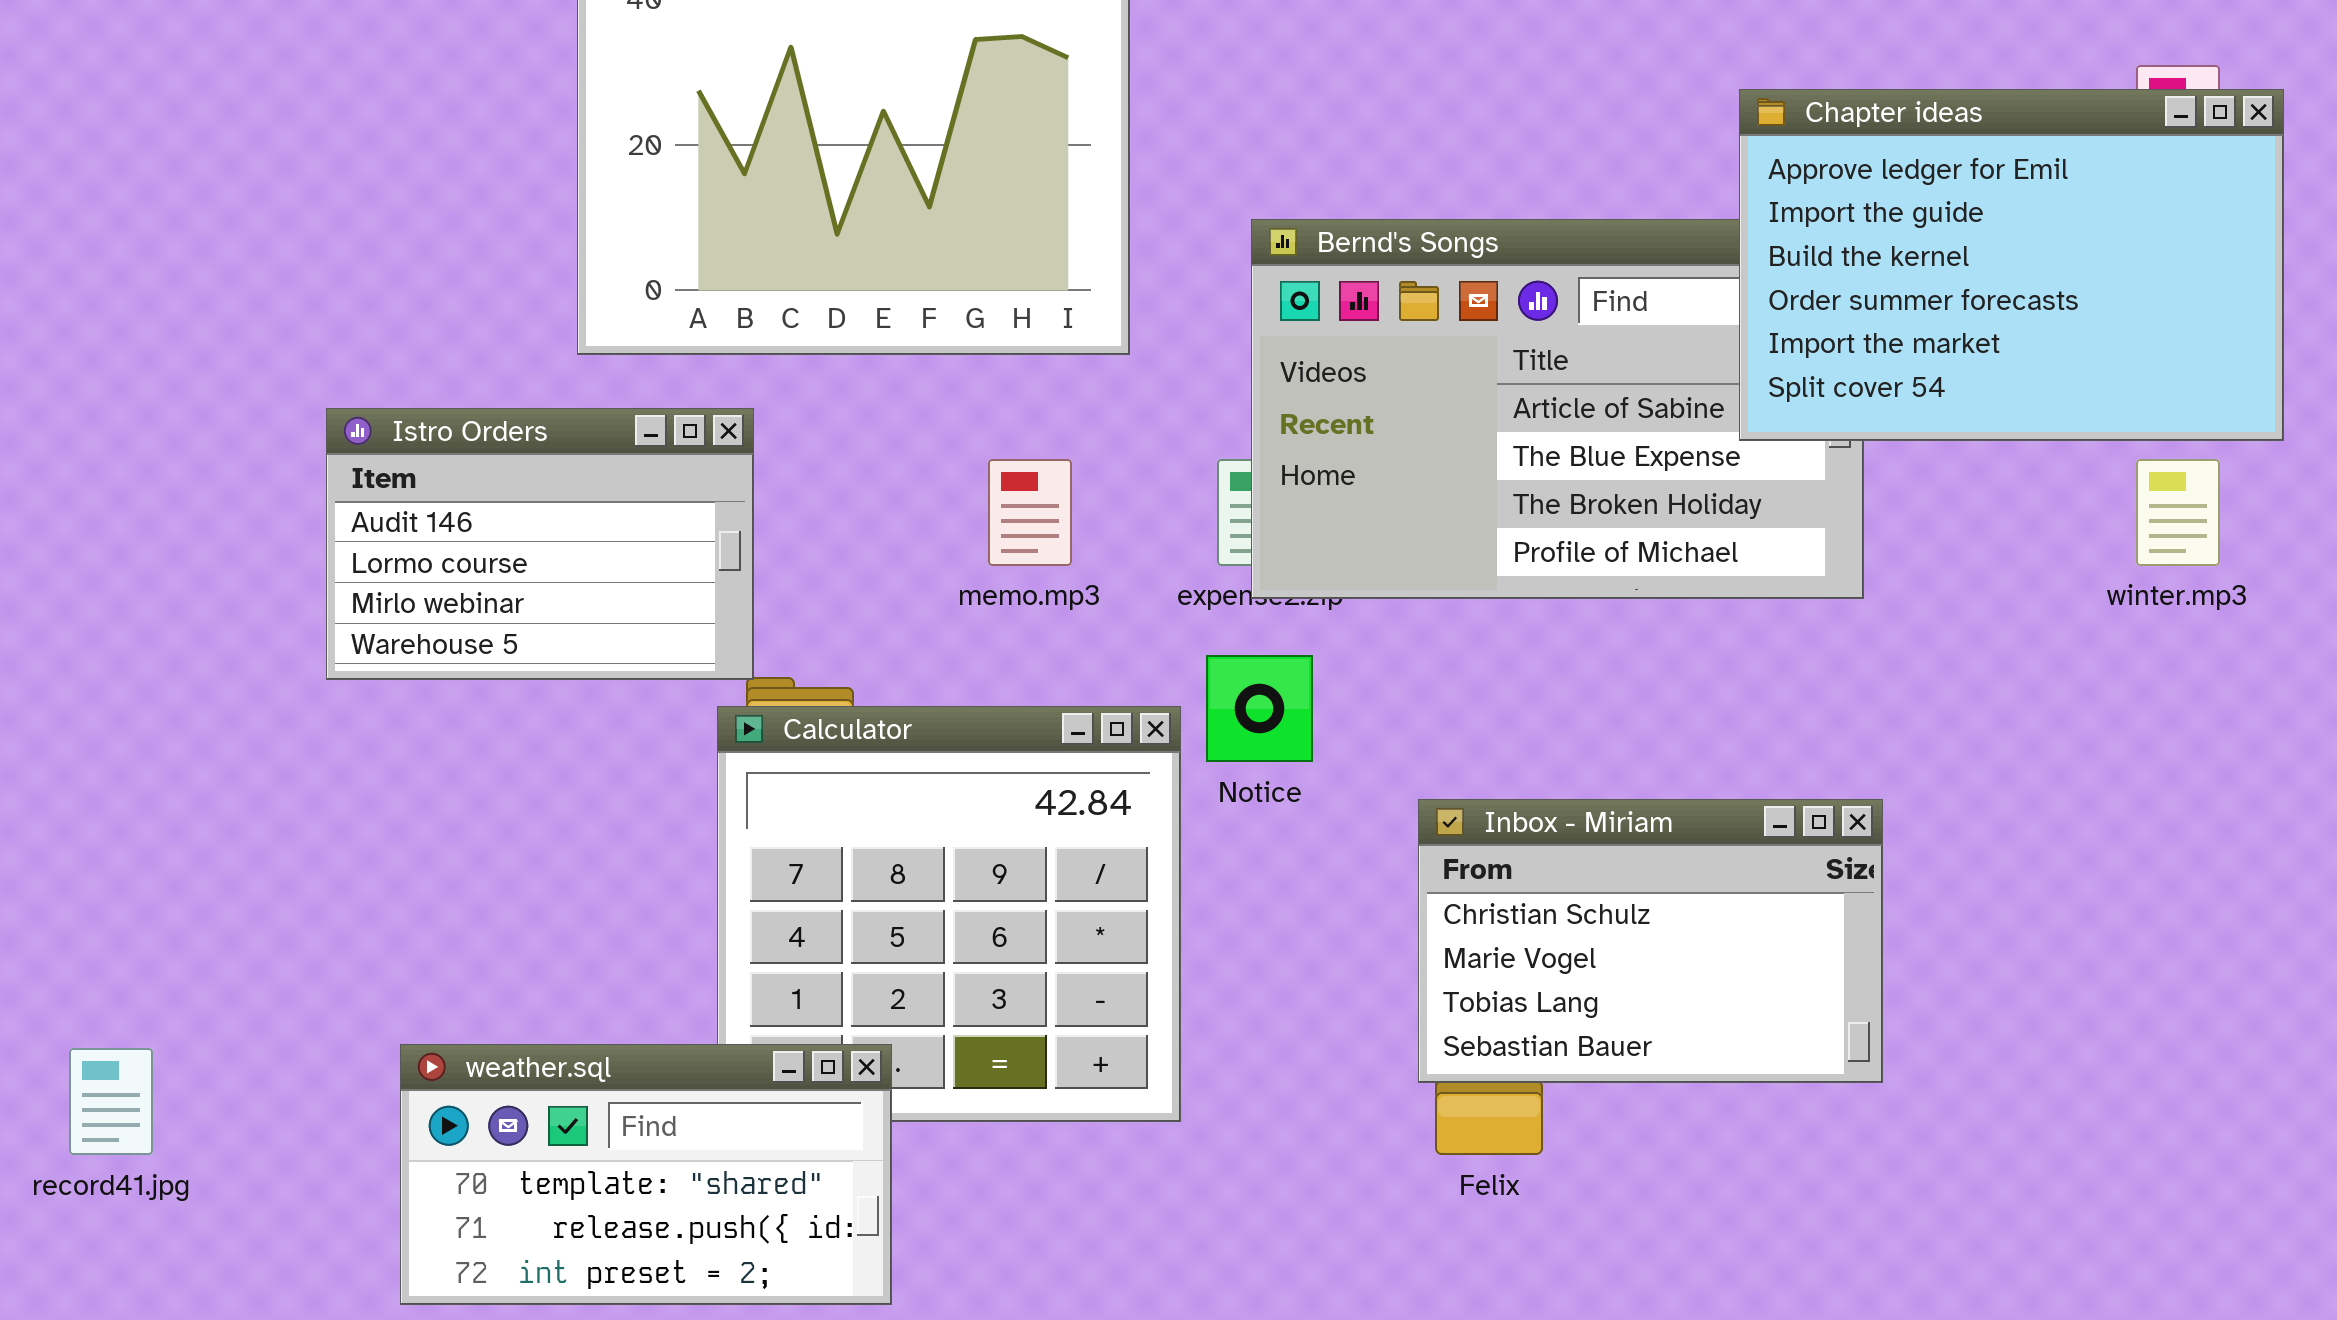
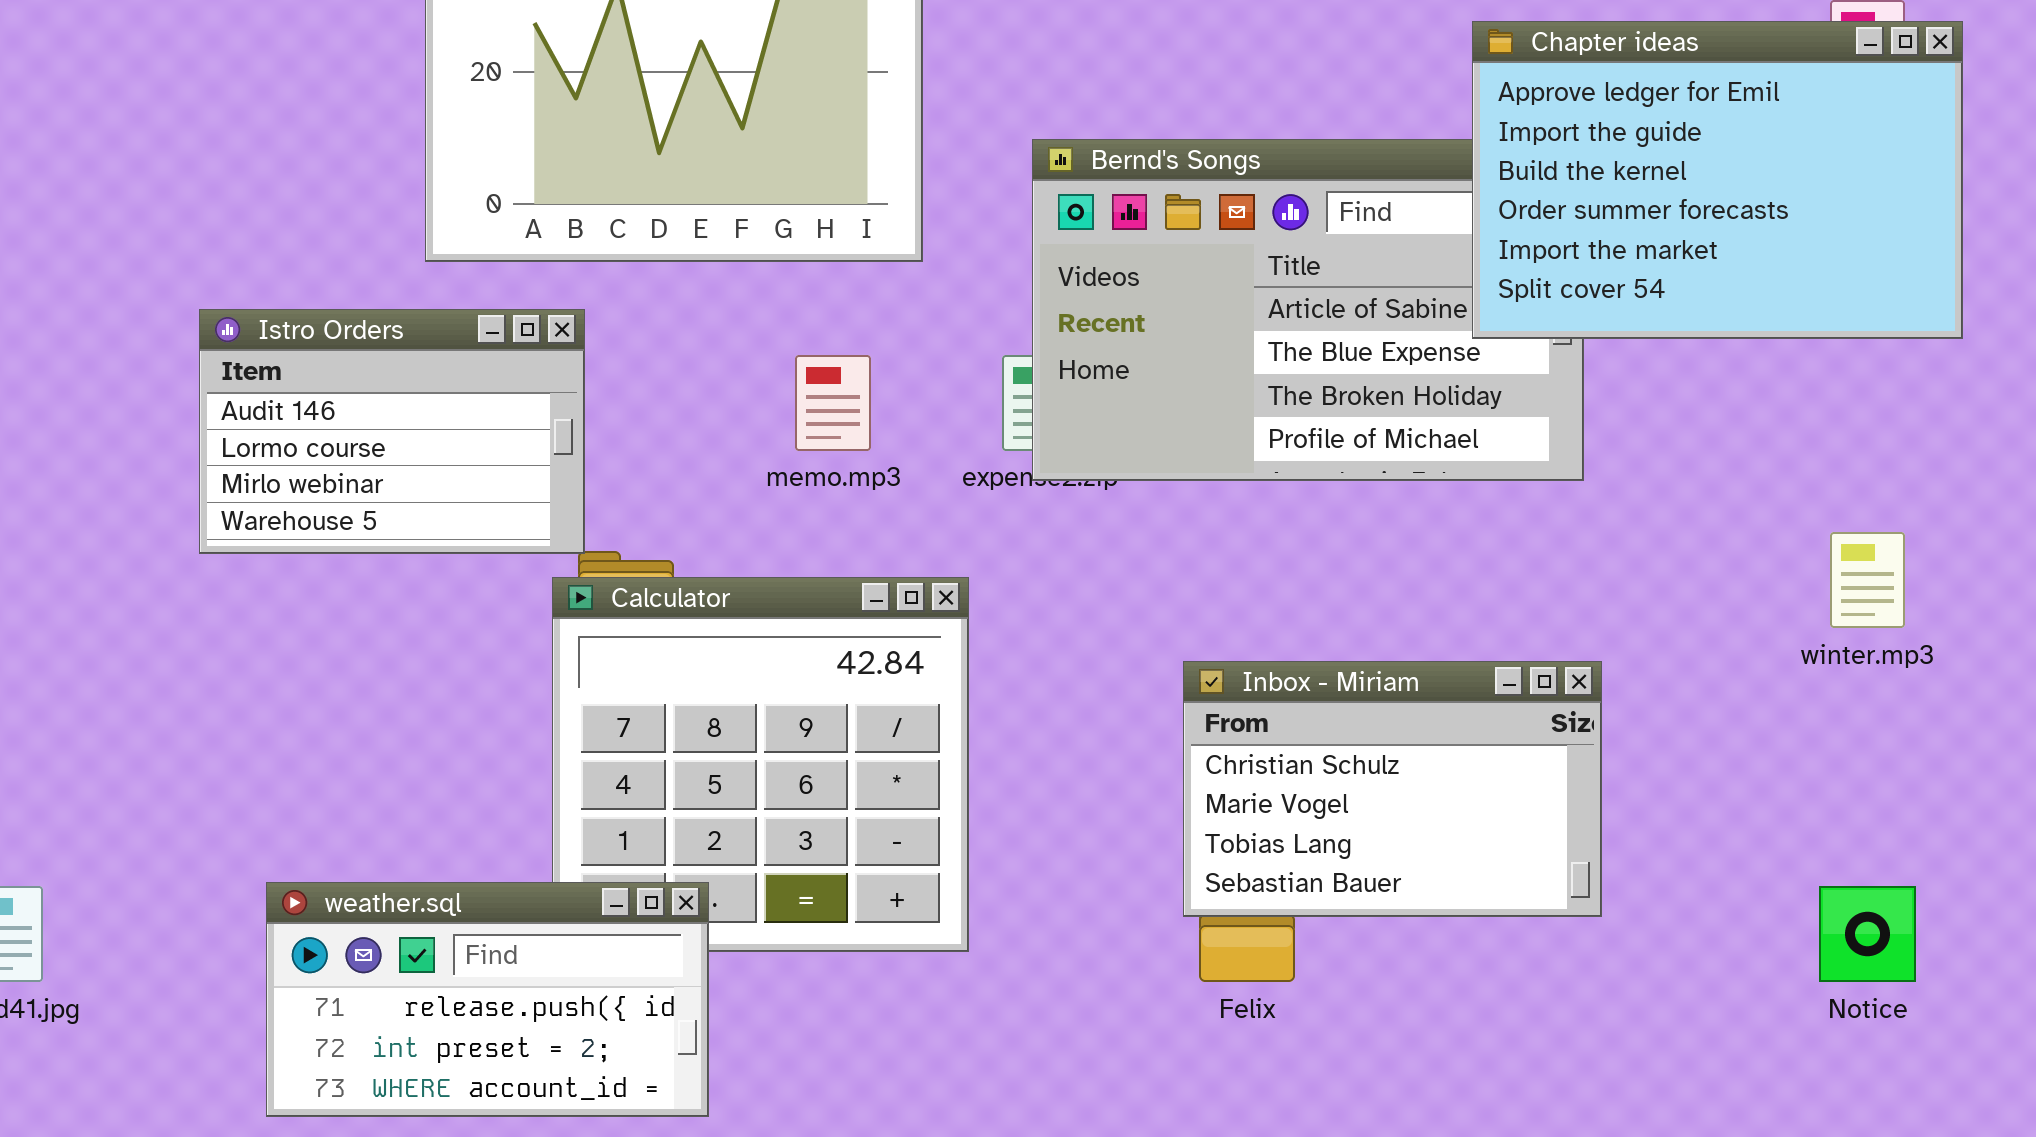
winter.mp3: [2136,459,2220,566] -> [1830,532,1905,628], moved
Notice: [1206,655,1313,762] -> [1819,886,1916,982], moved
weather.sql: [400,1044,892,1305] -> [266,882,709,1117], scrolled down 1 row

